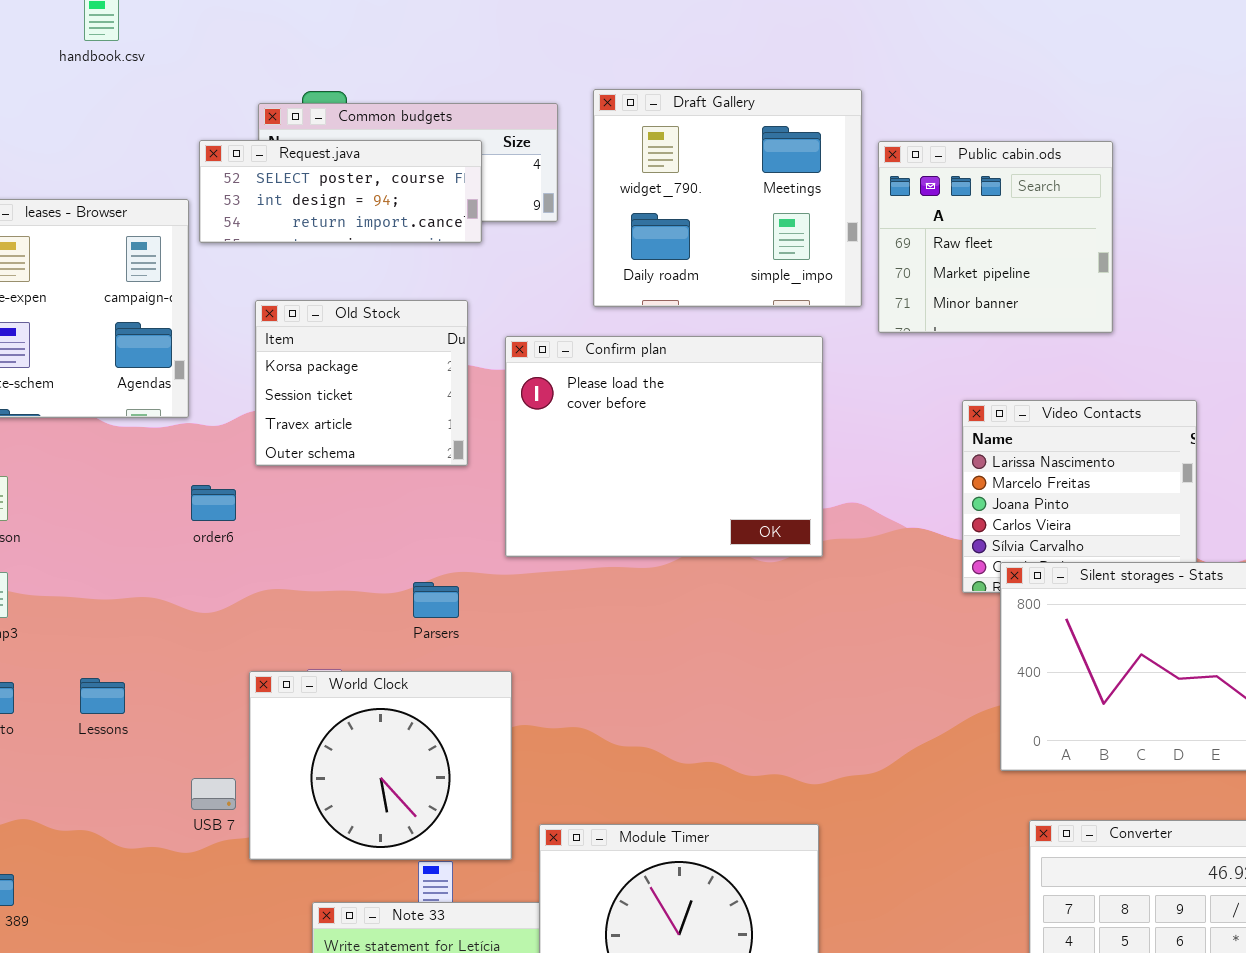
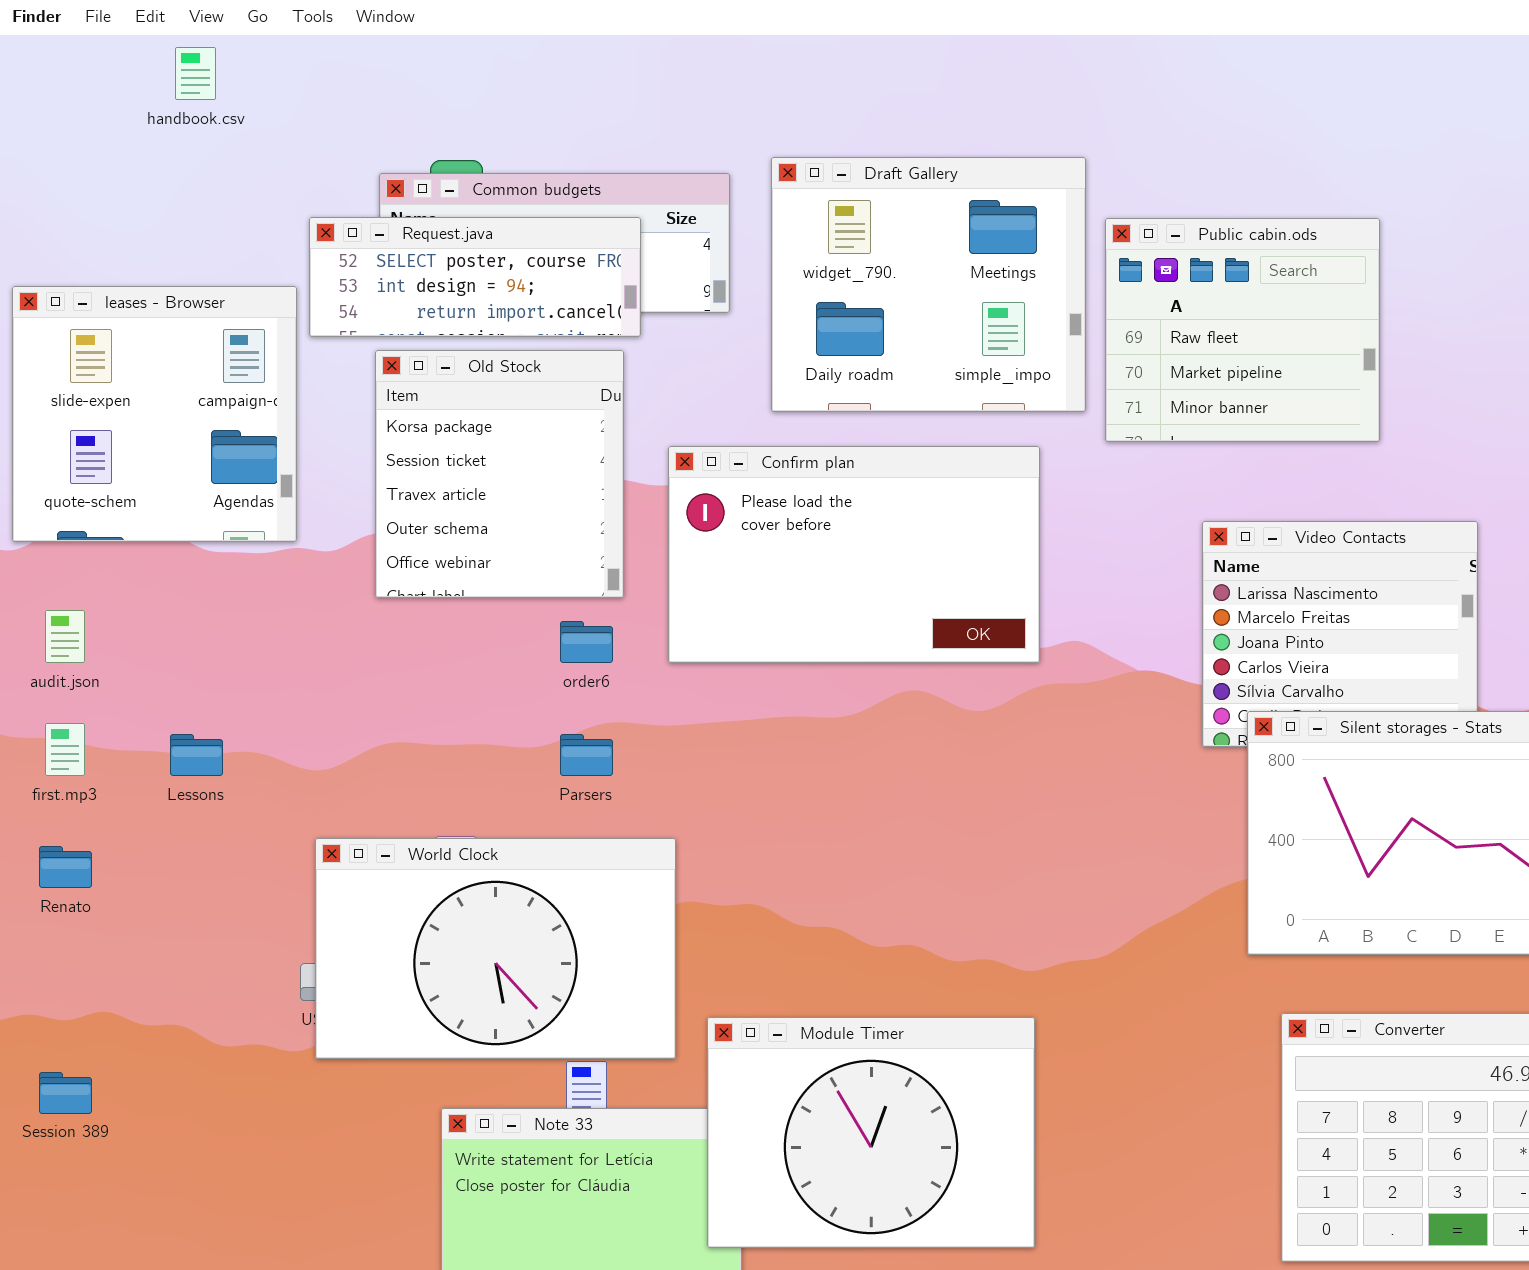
Old Stock: [255,300,468,466] -> [375,350,624,598], resized
Confirm plan: [505,336,823,557] -> [668,446,1040,663], resized
order6: [191,485,236,521] -> [560,621,613,663], moved
World Clock: [249,671,512,860] -> [315,838,676,1059], resized
Lessons: [80,678,125,714] -> [170,734,223,776], moved

